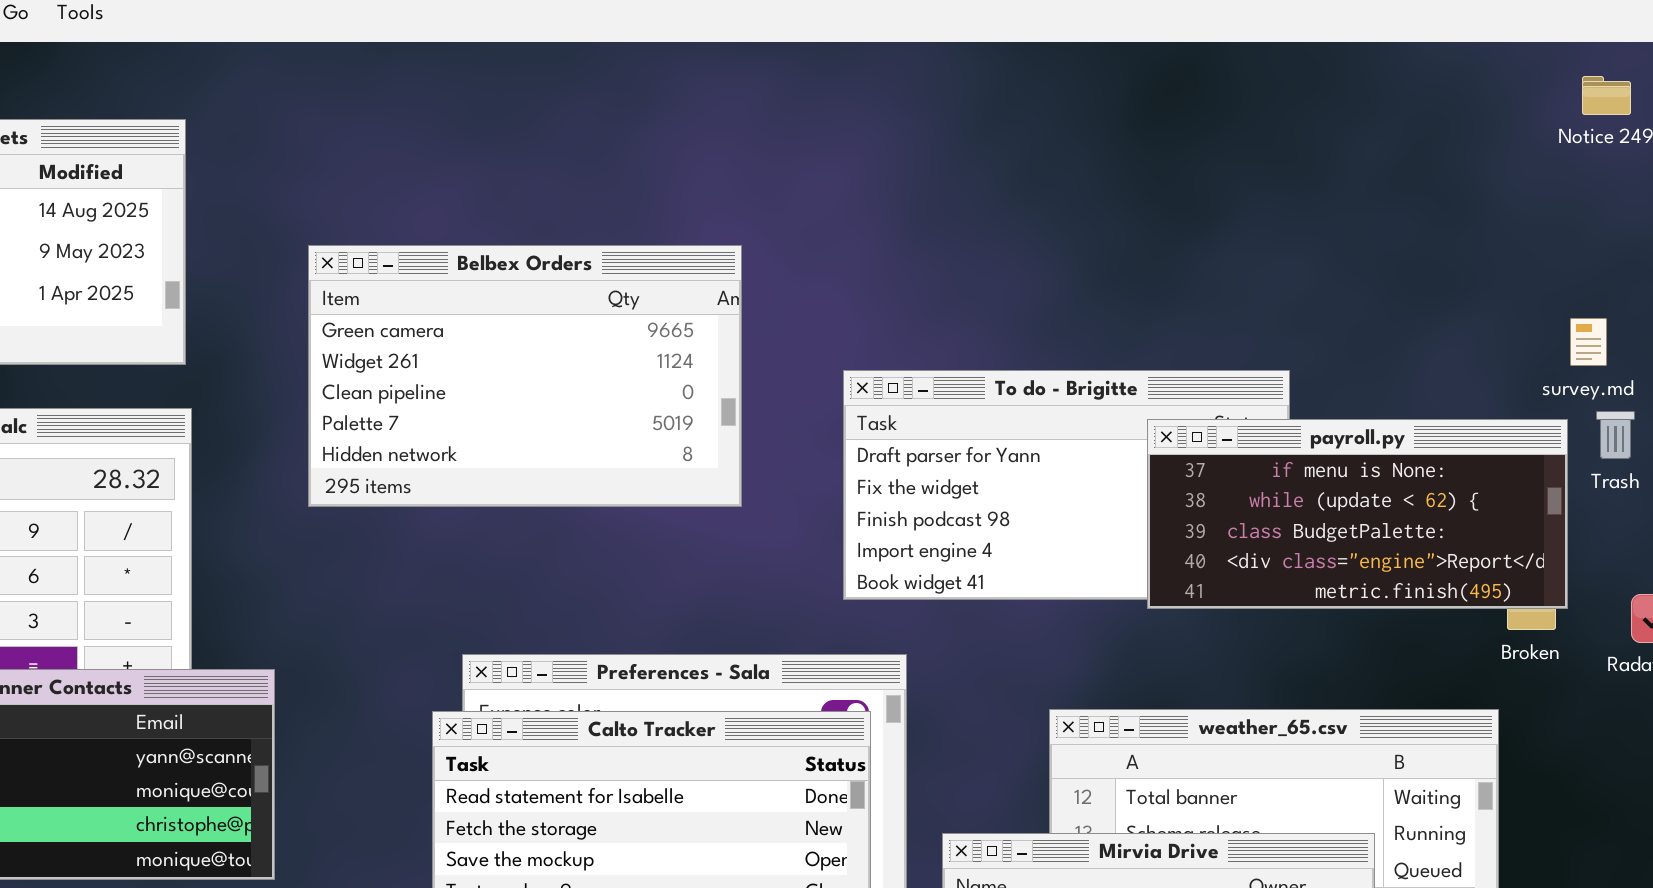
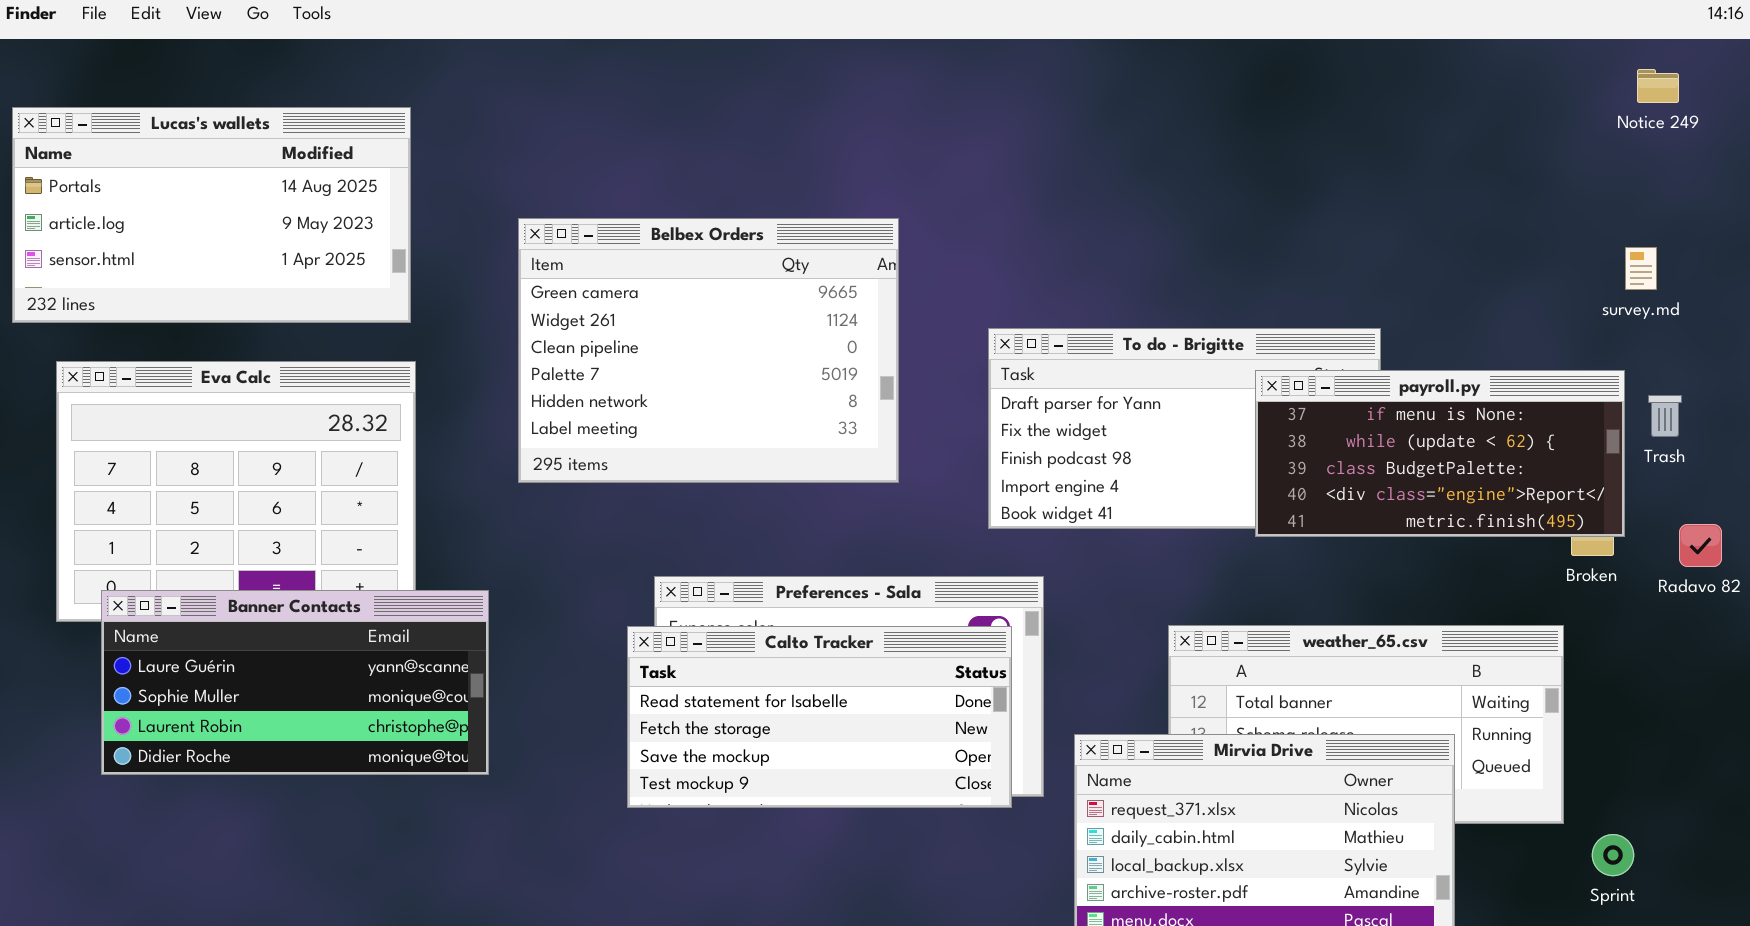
Belbex Orders: [308,245,742,507] -> [518,218,899,483], resized
survey.md: [1570,318,1607,366] -> [1625,247,1657,290], moved
Trash: [1596,411,1635,459] -> [1648,395,1682,437], moved

